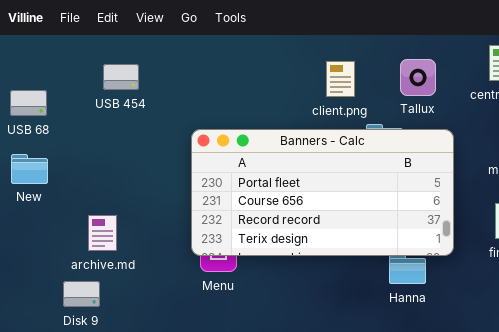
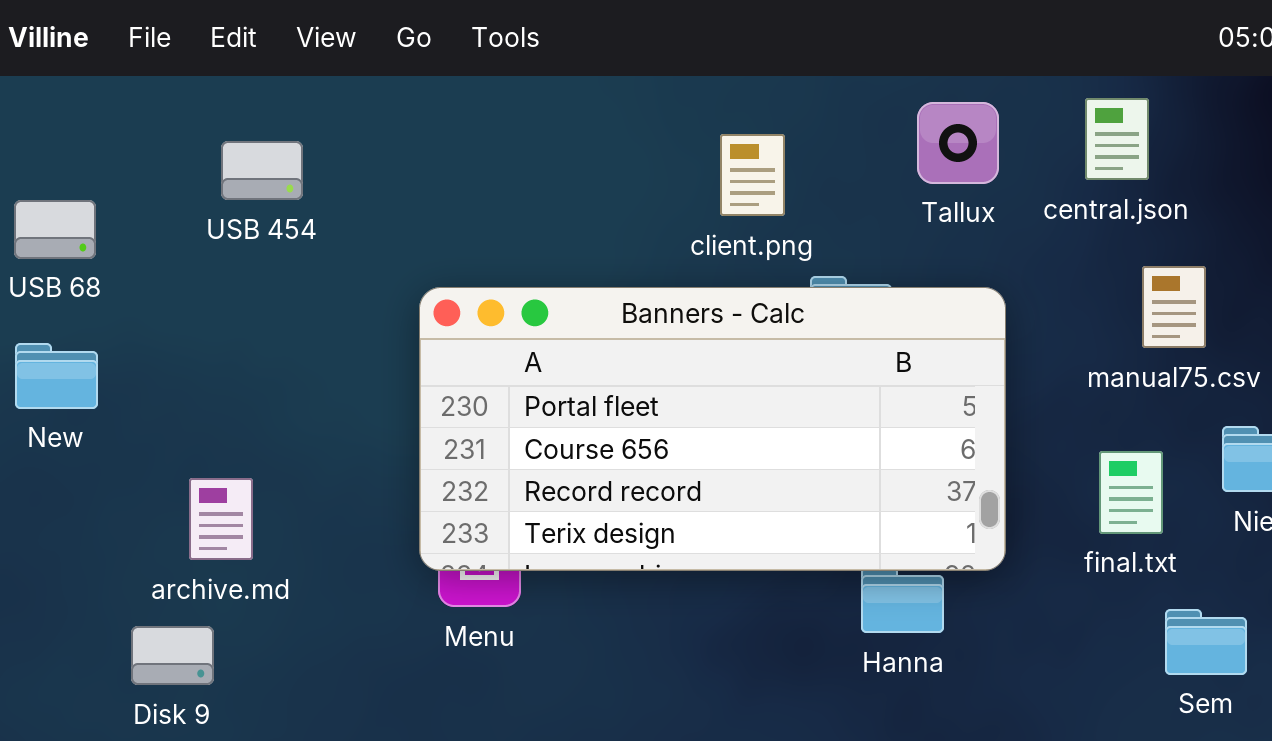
Tallux: [400,59,436,96] -> [917,102,999,184], moved

